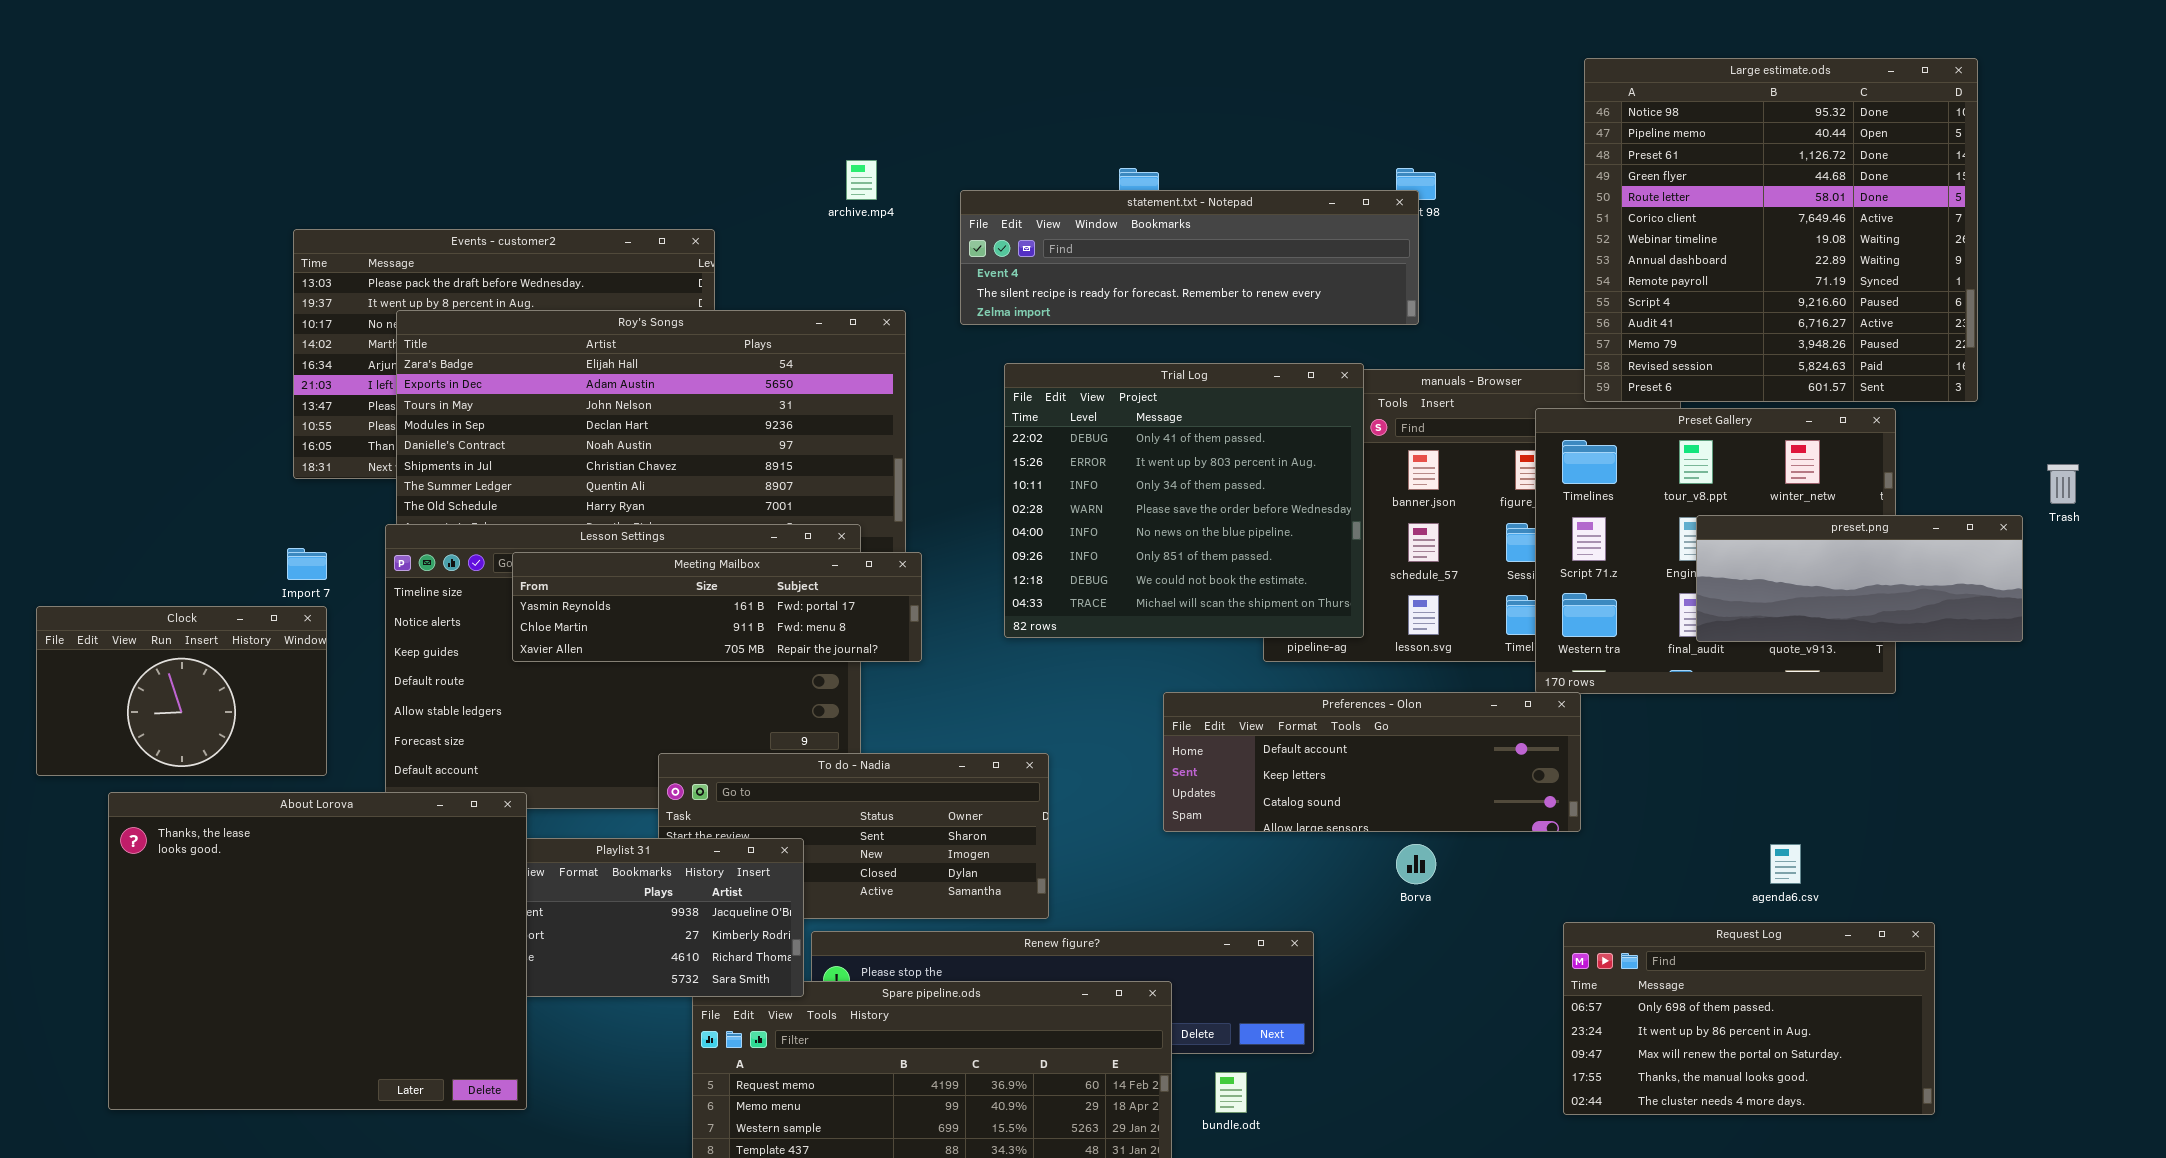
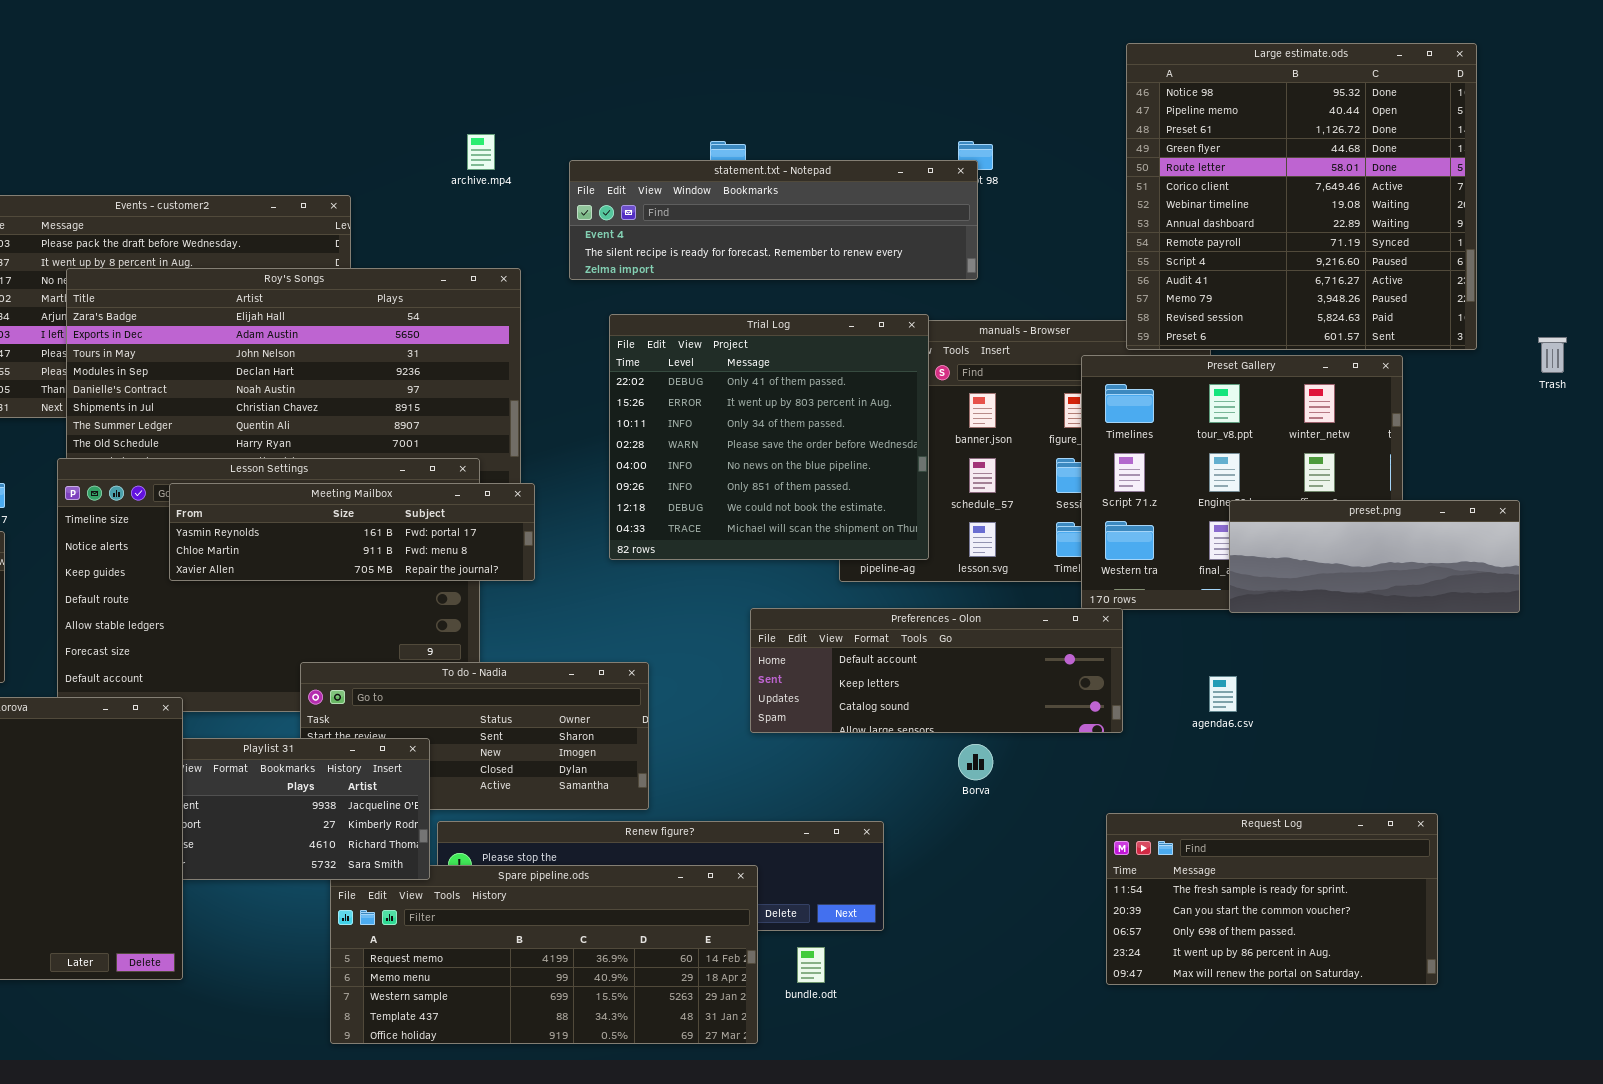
Trash: [2047,464,2079,504] -> [1538,337,1567,373], moved
preset.png: [1696,515,2023,642] -> [1229,500,1520,613], moved
agenda6.csv: [1770,844,1801,884] -> [1209,676,1237,712], moved
Request Log: [1563,922,1935,1115] -> [1106,813,1438,985], scrolled up 2 rows

